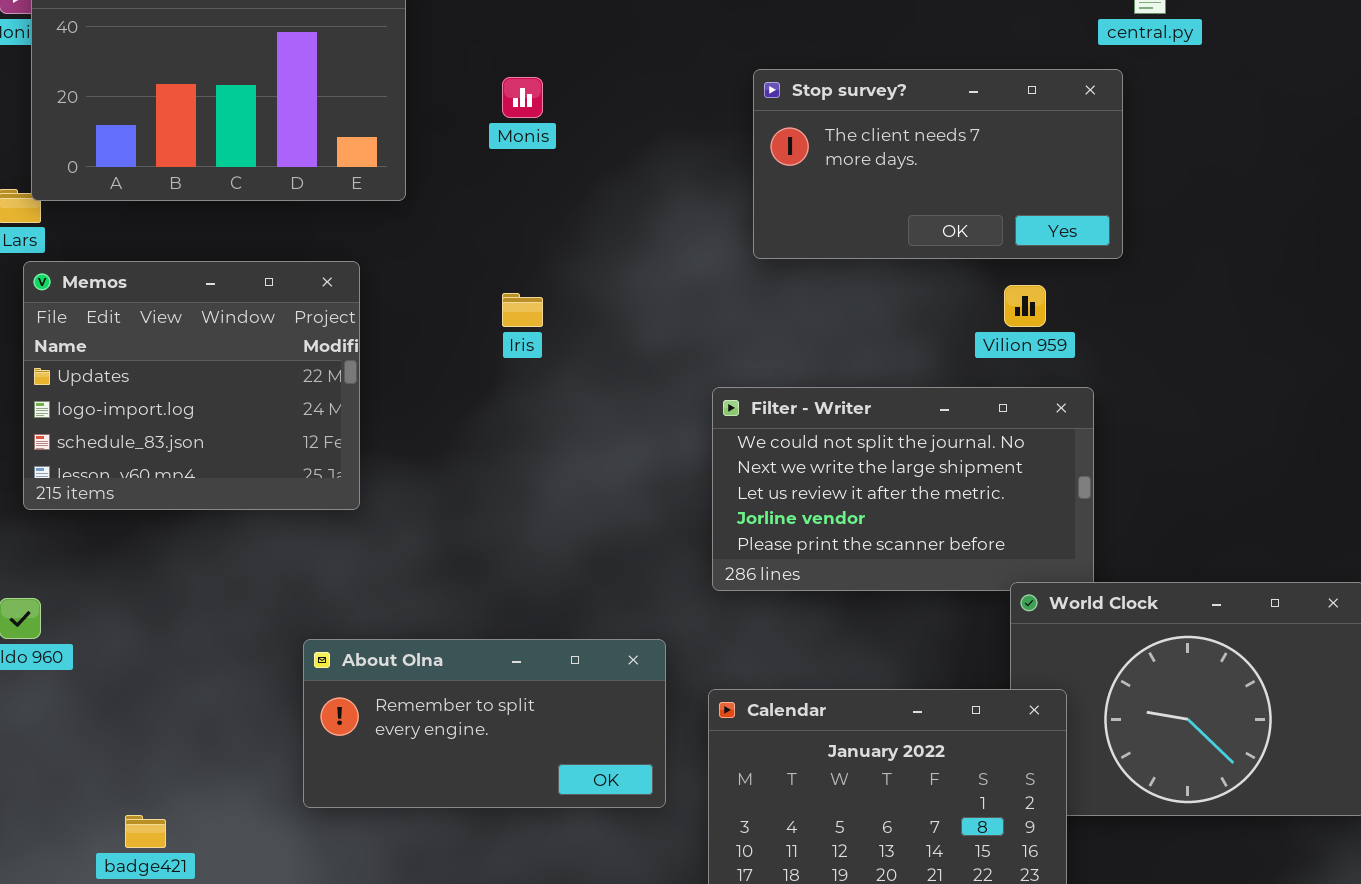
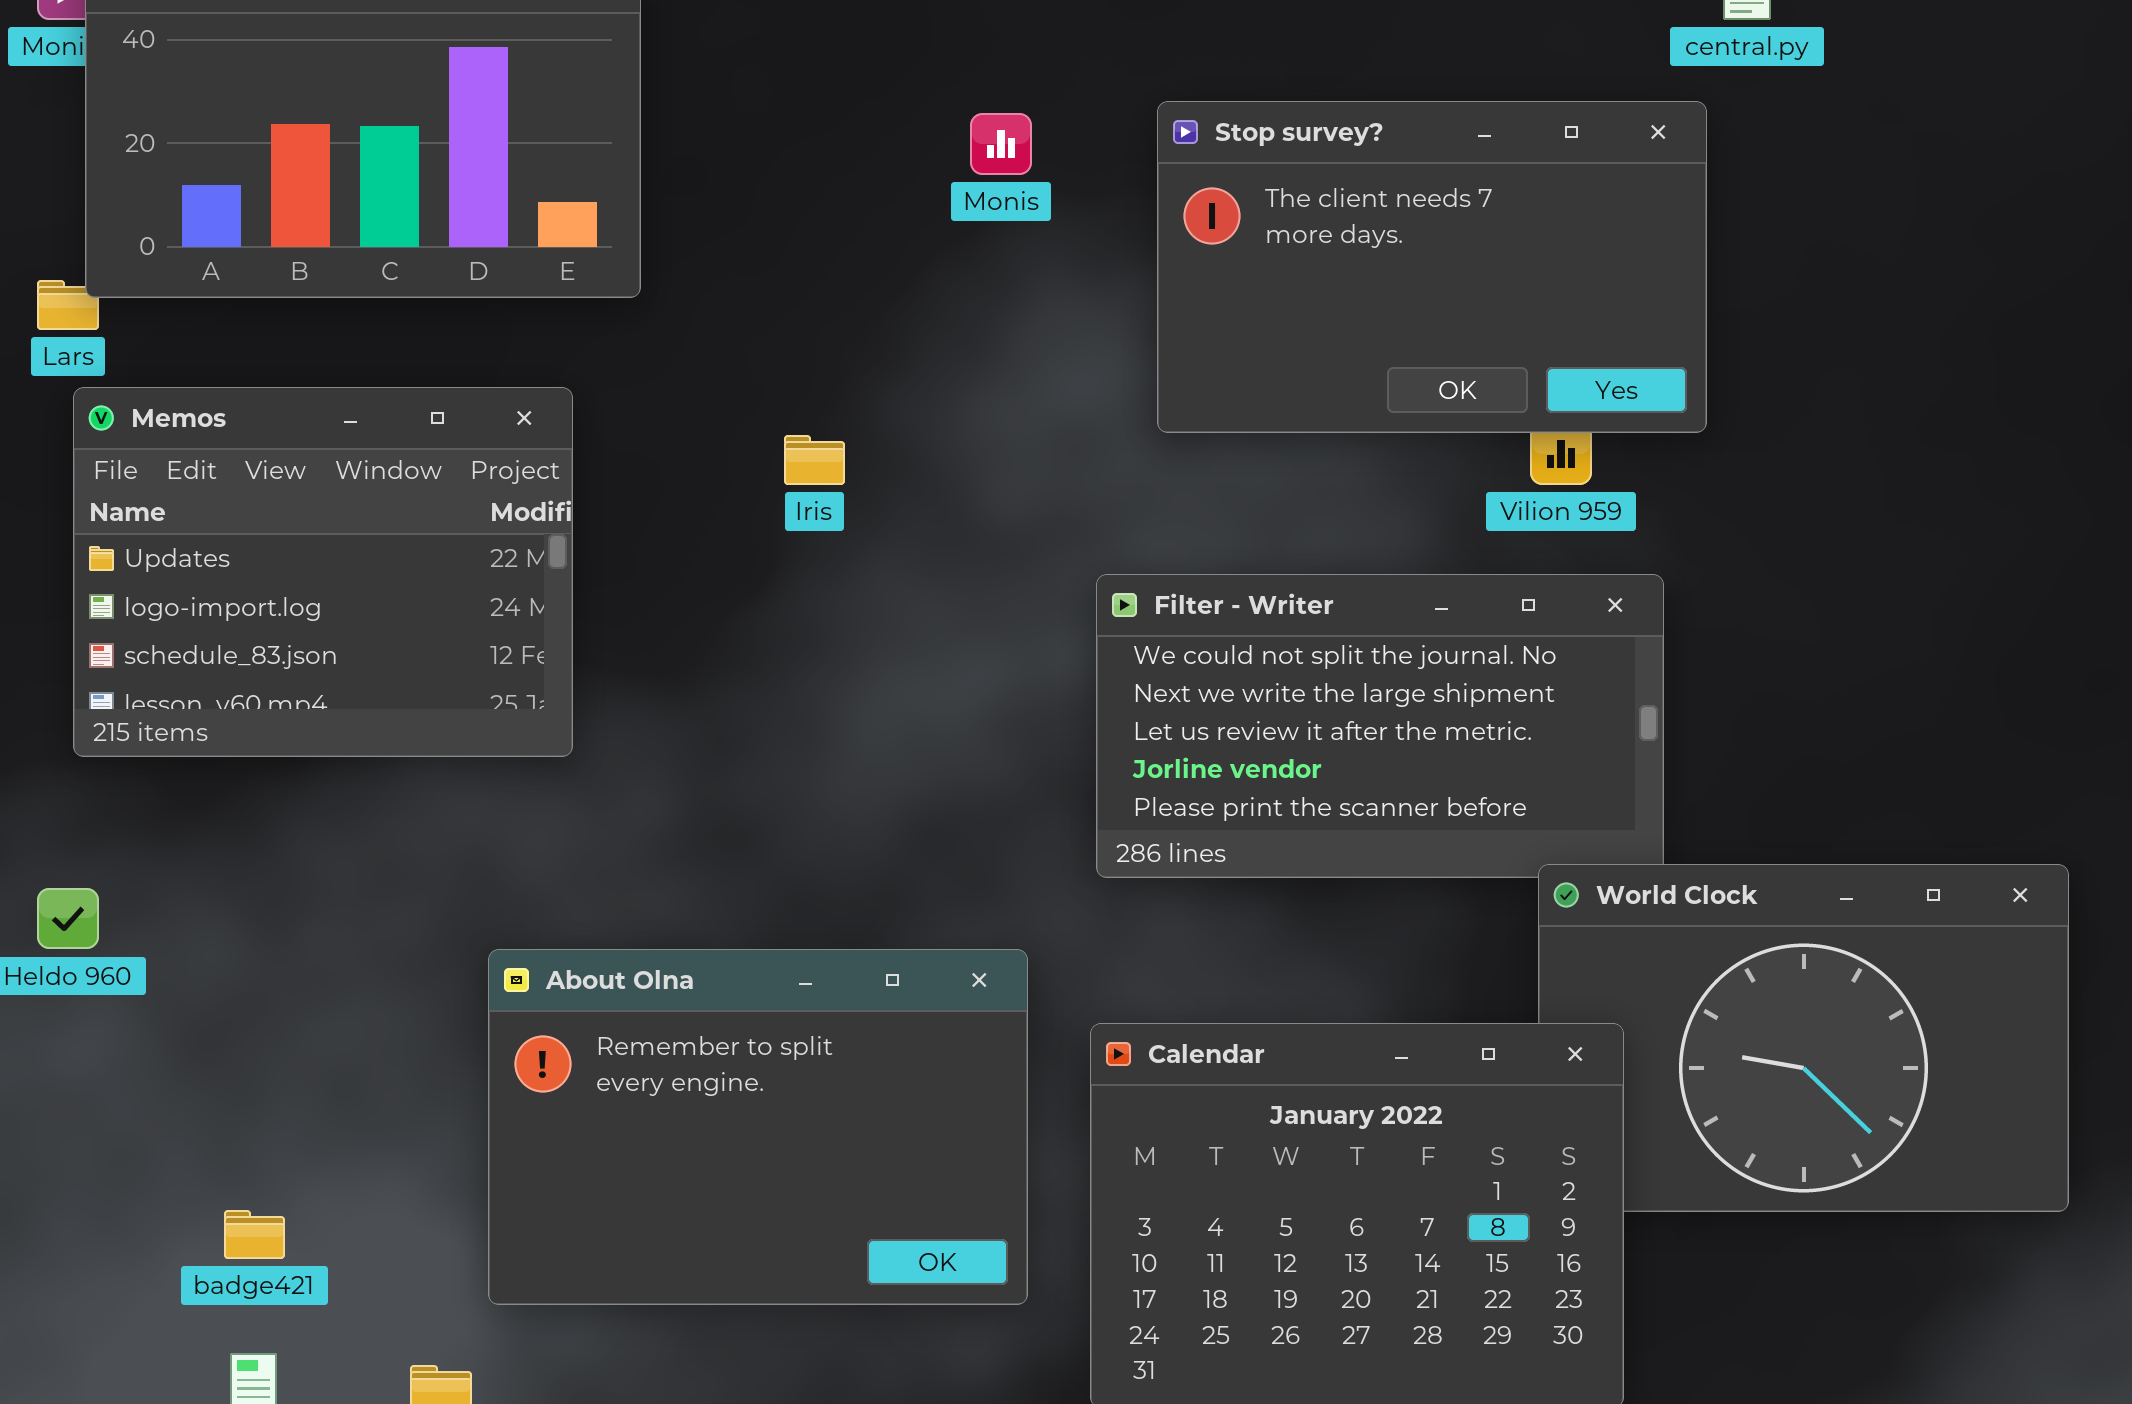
Stop survey?: [753,69,1123,259] -> [1157,101,1707,433], resized
Monis: [502,77,543,118] -> [970,113,1032,175], moved
About Olna: [303,639,666,808] -> [488,949,1028,1305], resized

